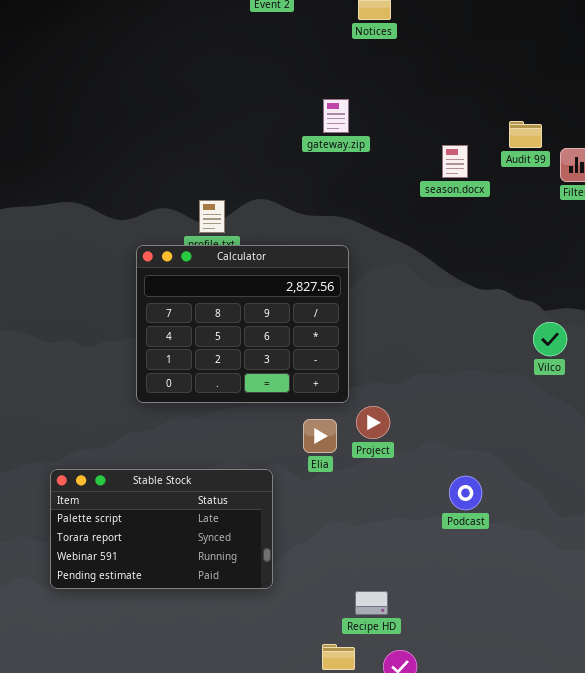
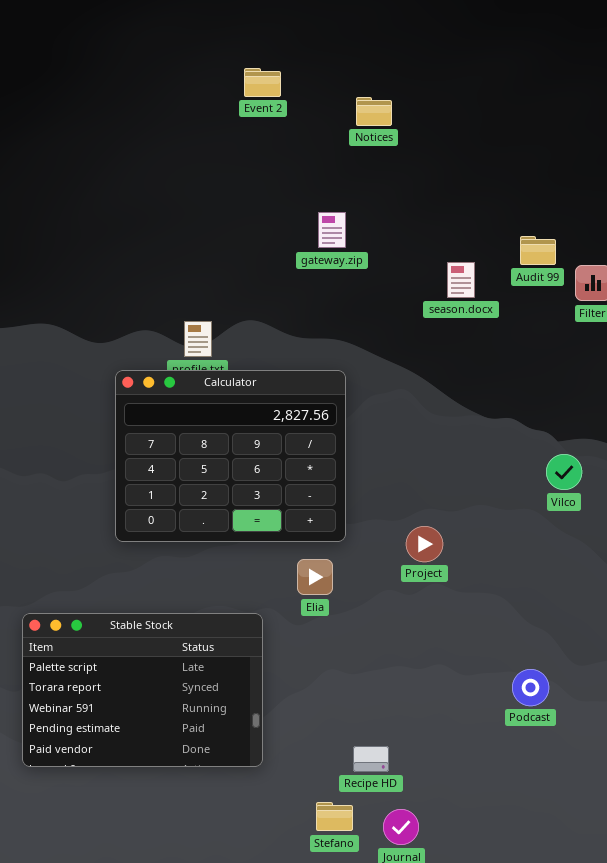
Project: [356,406,390,439] -> [406,526,443,562], moved
Stable Stock: [50,469,273,589] -> [22,613,263,767], resized
Podcast: [449,476,482,510] -> [512,669,549,706], moved

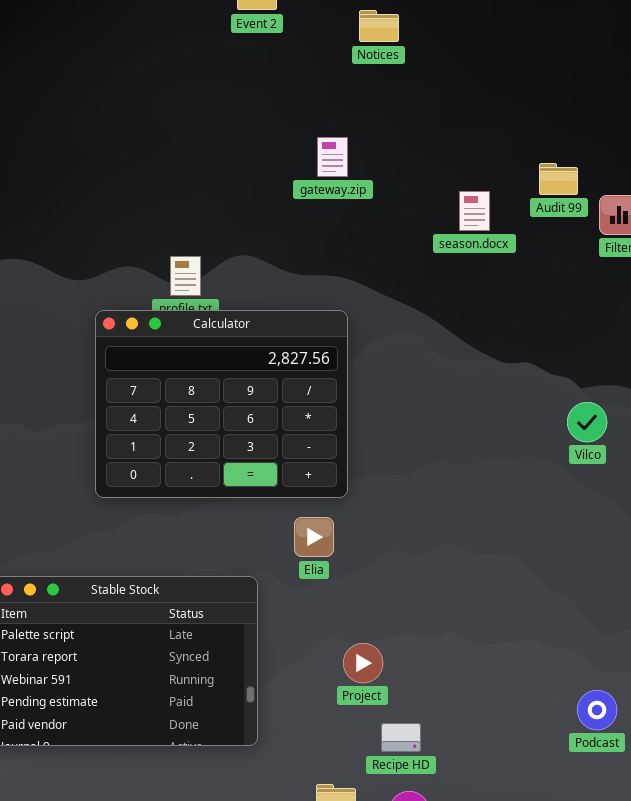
Project: [406,526,443,562] -> [343,643,383,683], moved
Podcast: [512,669,549,706] -> [577,690,617,730], moved
Recipe HD: [353,746,389,772] -> [381,723,421,752], moved

